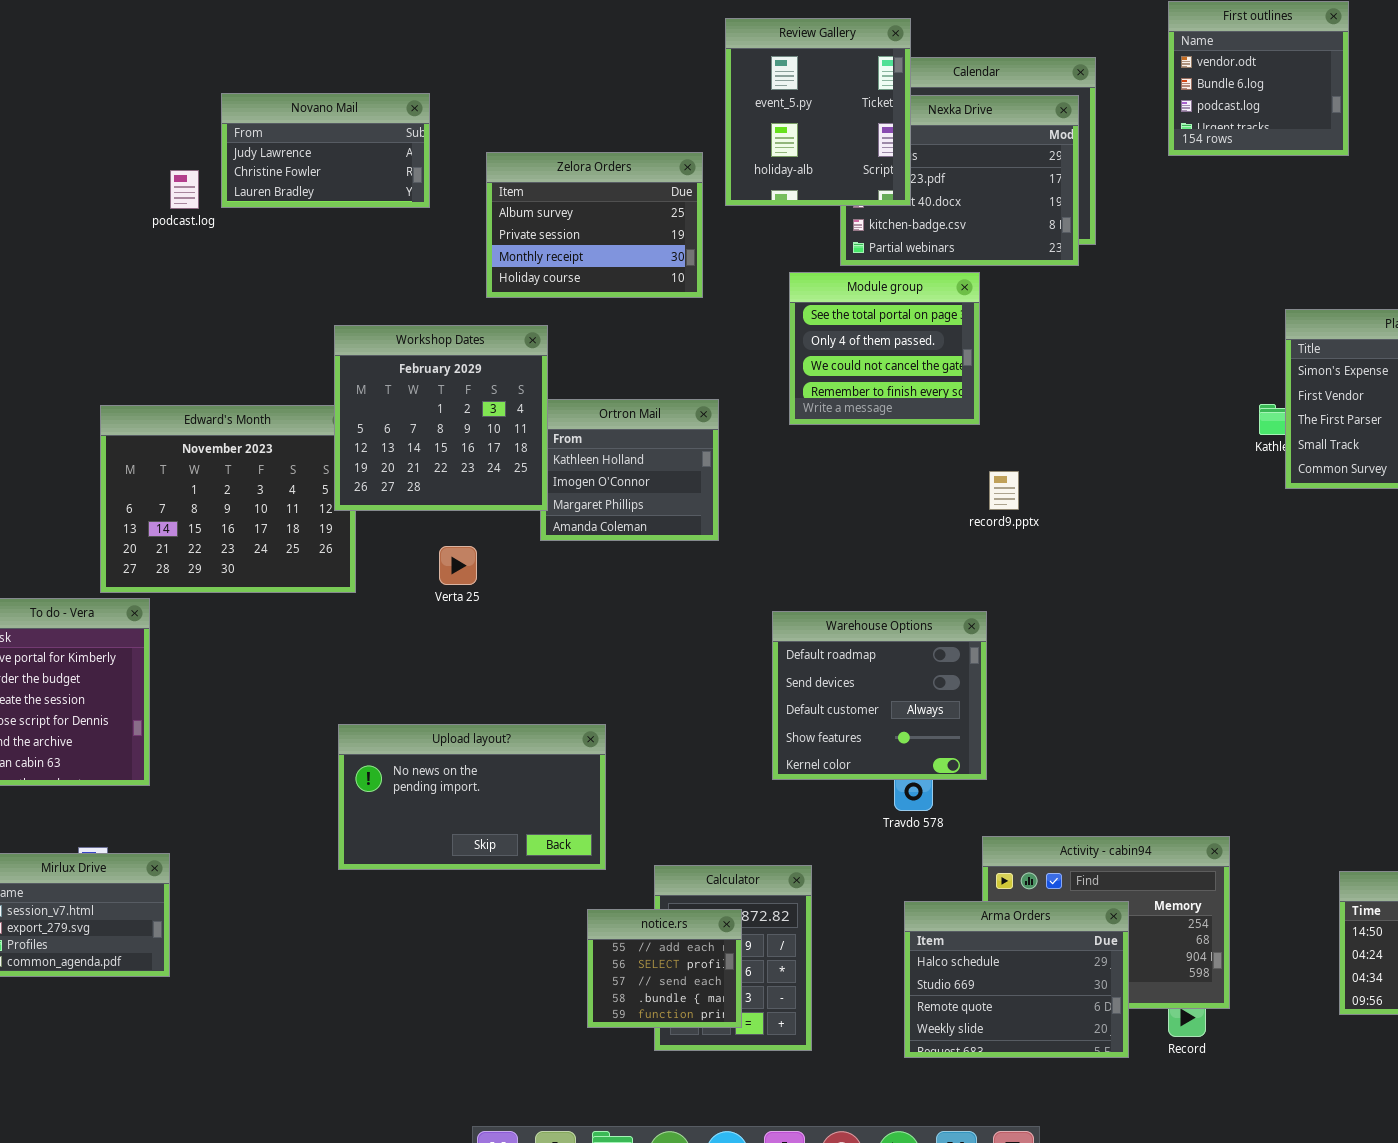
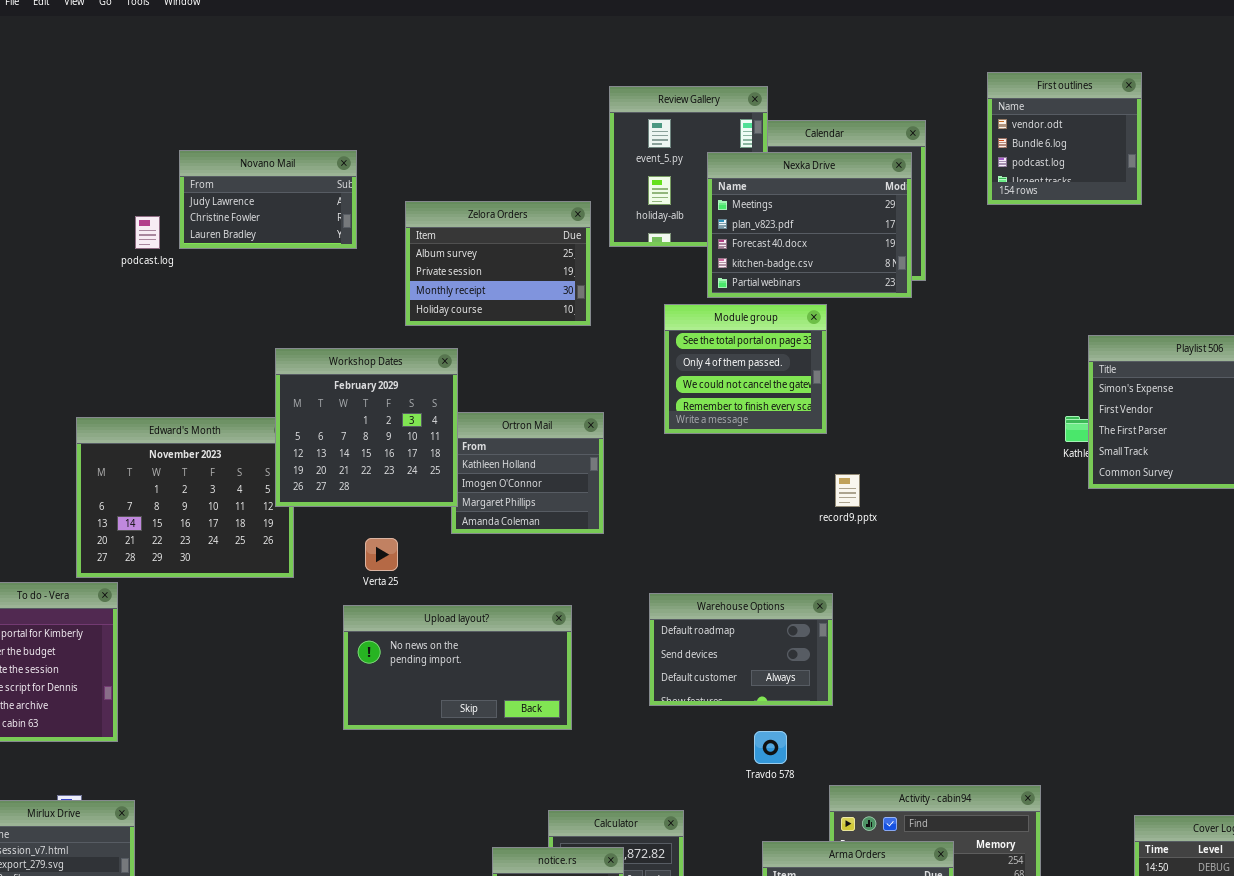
Nexka Drive: [840,95,1079,266] -> [707,152,912,298], raised
Warehouse Options: [772,611,987,780] -> [649,593,833,706], resized
Upload layout?: [338,724,606,870] -> [343,605,572,730], moved

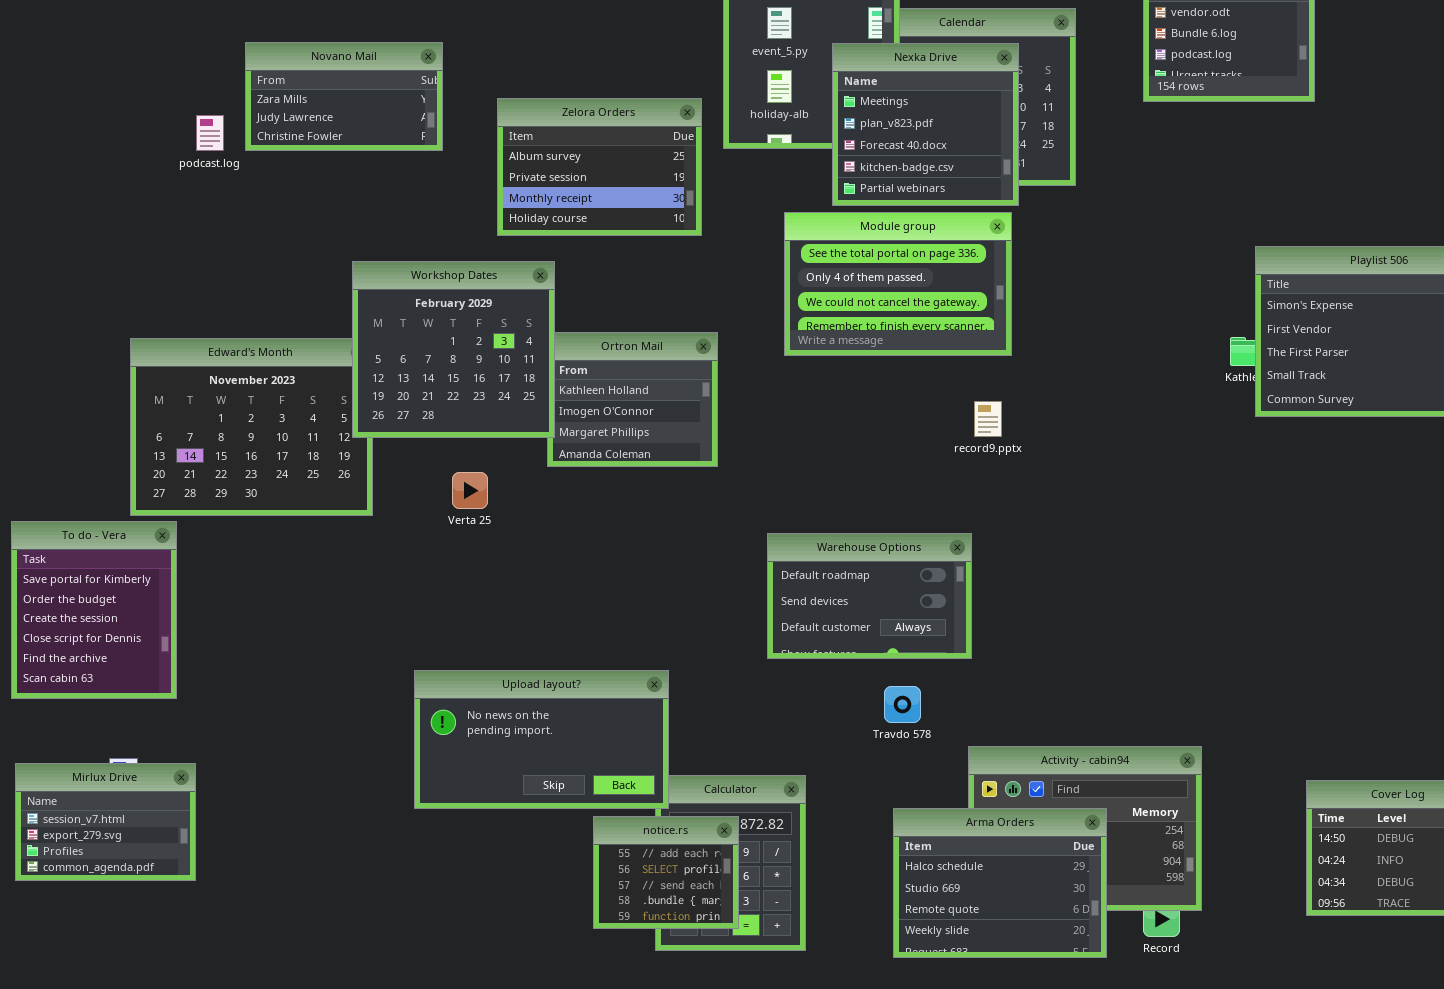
Novano Mail: [179,150,357,249] -> [245,42,443,151], scrolled up 1 row
Nexka Drive: [707,152,912,298] -> [832,43,1019,206], resized
Module group: [664,304,827,434] -> [784,212,1012,356], resized
Upload layout?: [343,605,572,730] -> [414,670,669,809], moved

